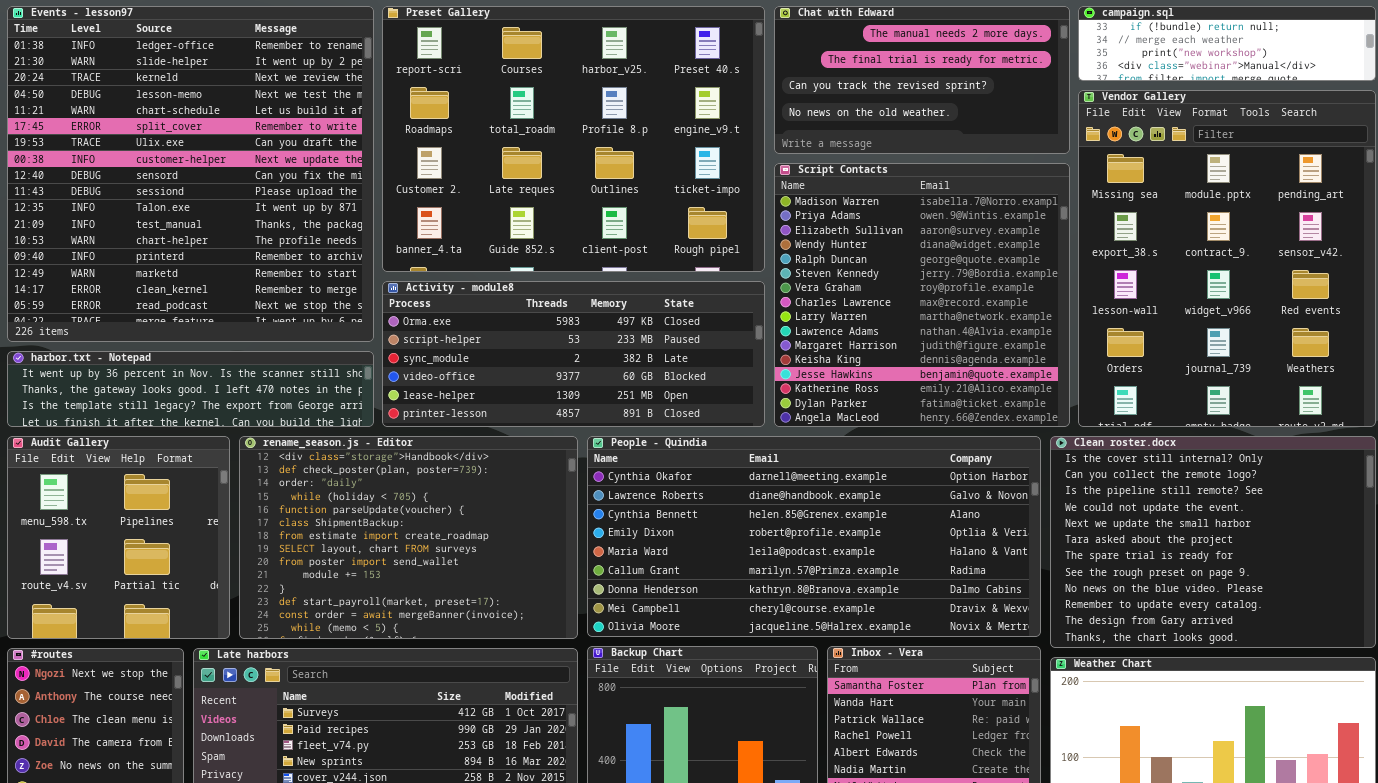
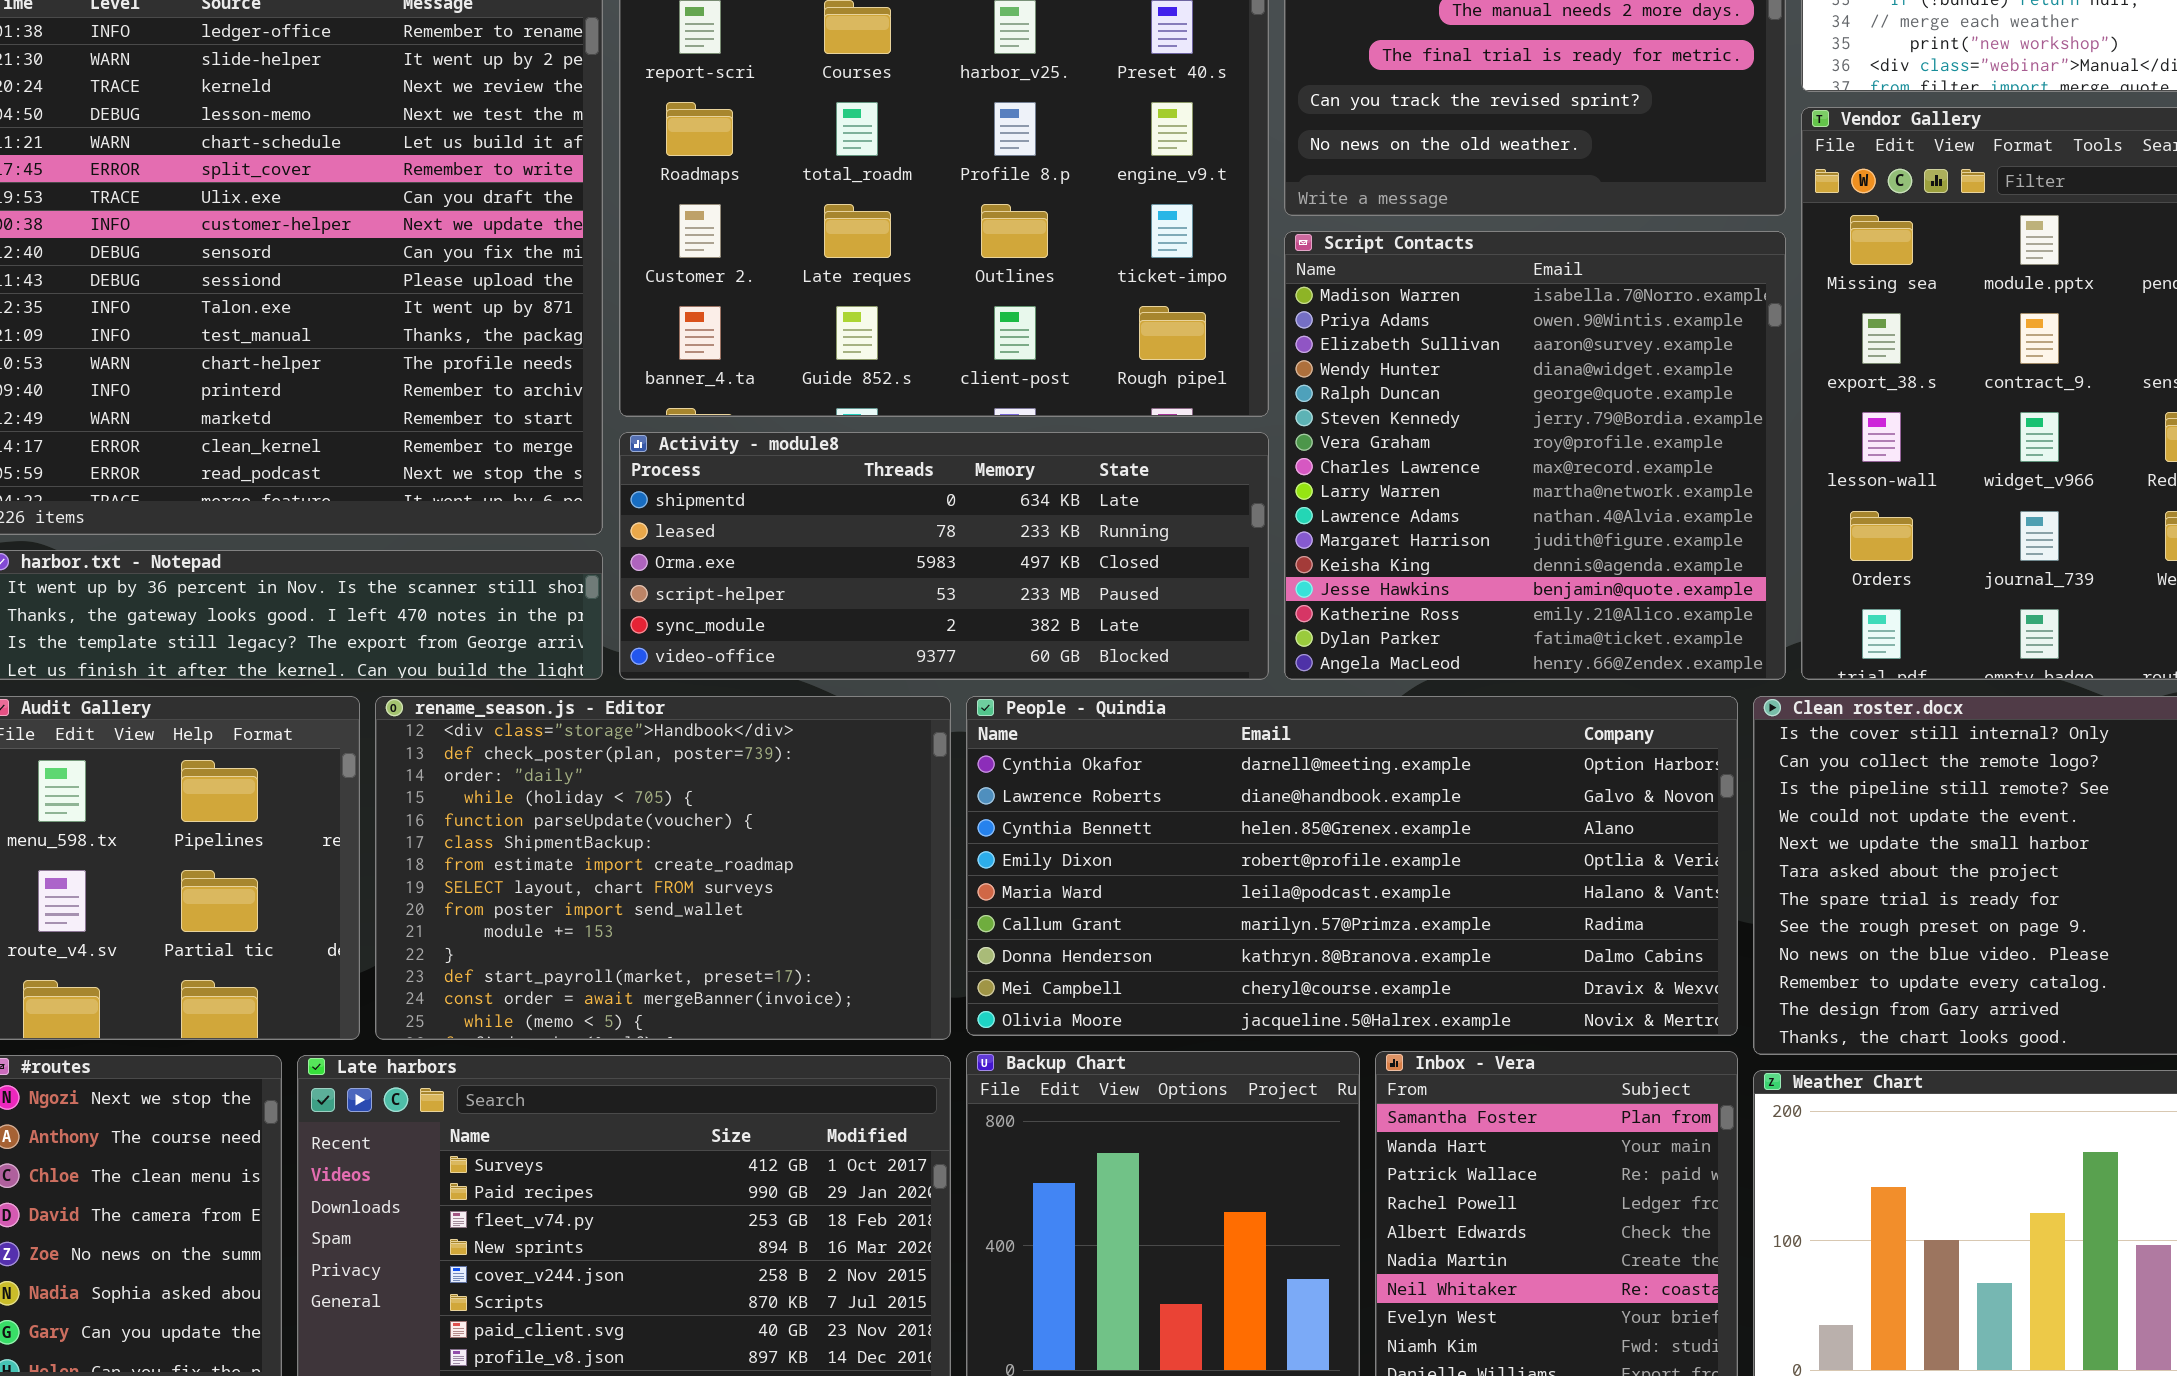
Activity - module8: [382,281,765,427] -> [619,432,1269,680], scrolled up 2 rows

